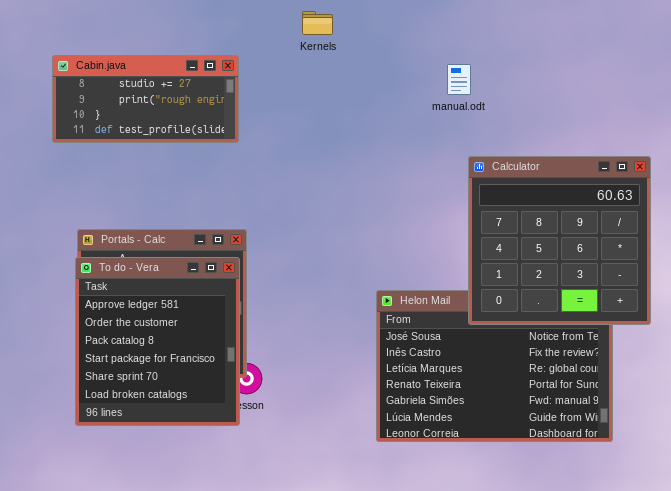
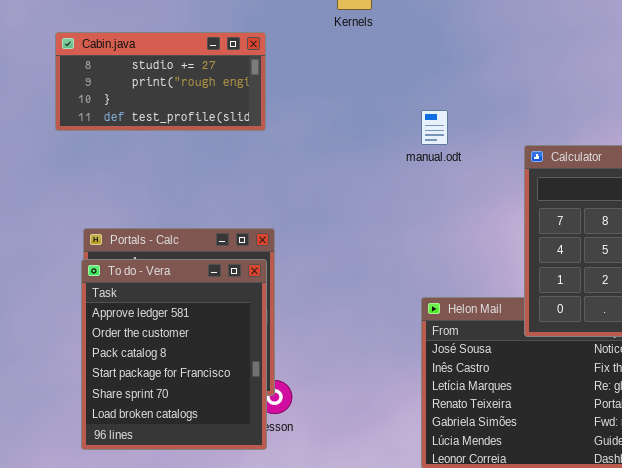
manual.odt: [447,64,471,95] -> [421,110,448,145], moved

